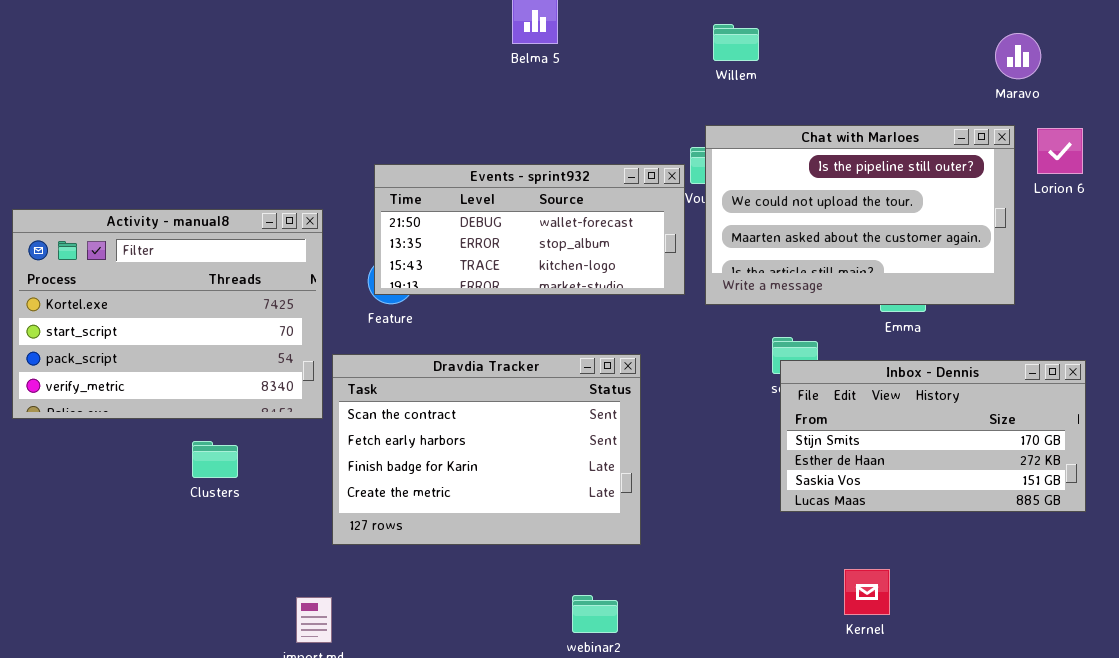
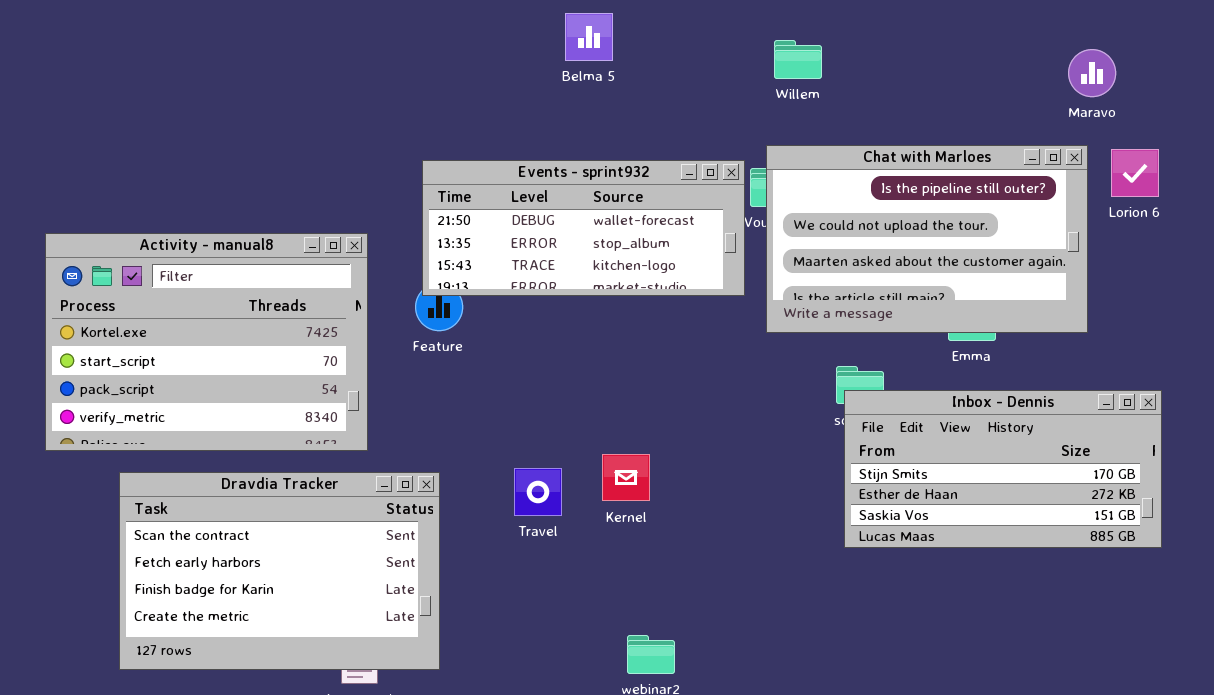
Events - sprint932: [374,164,685,295] -> [422,160,745,296], moved
Dravdia Tracker: [332,354,641,545] -> [119,472,440,670], moved
Kernel: [844,569,890,615] -> [602,454,650,501], moved

